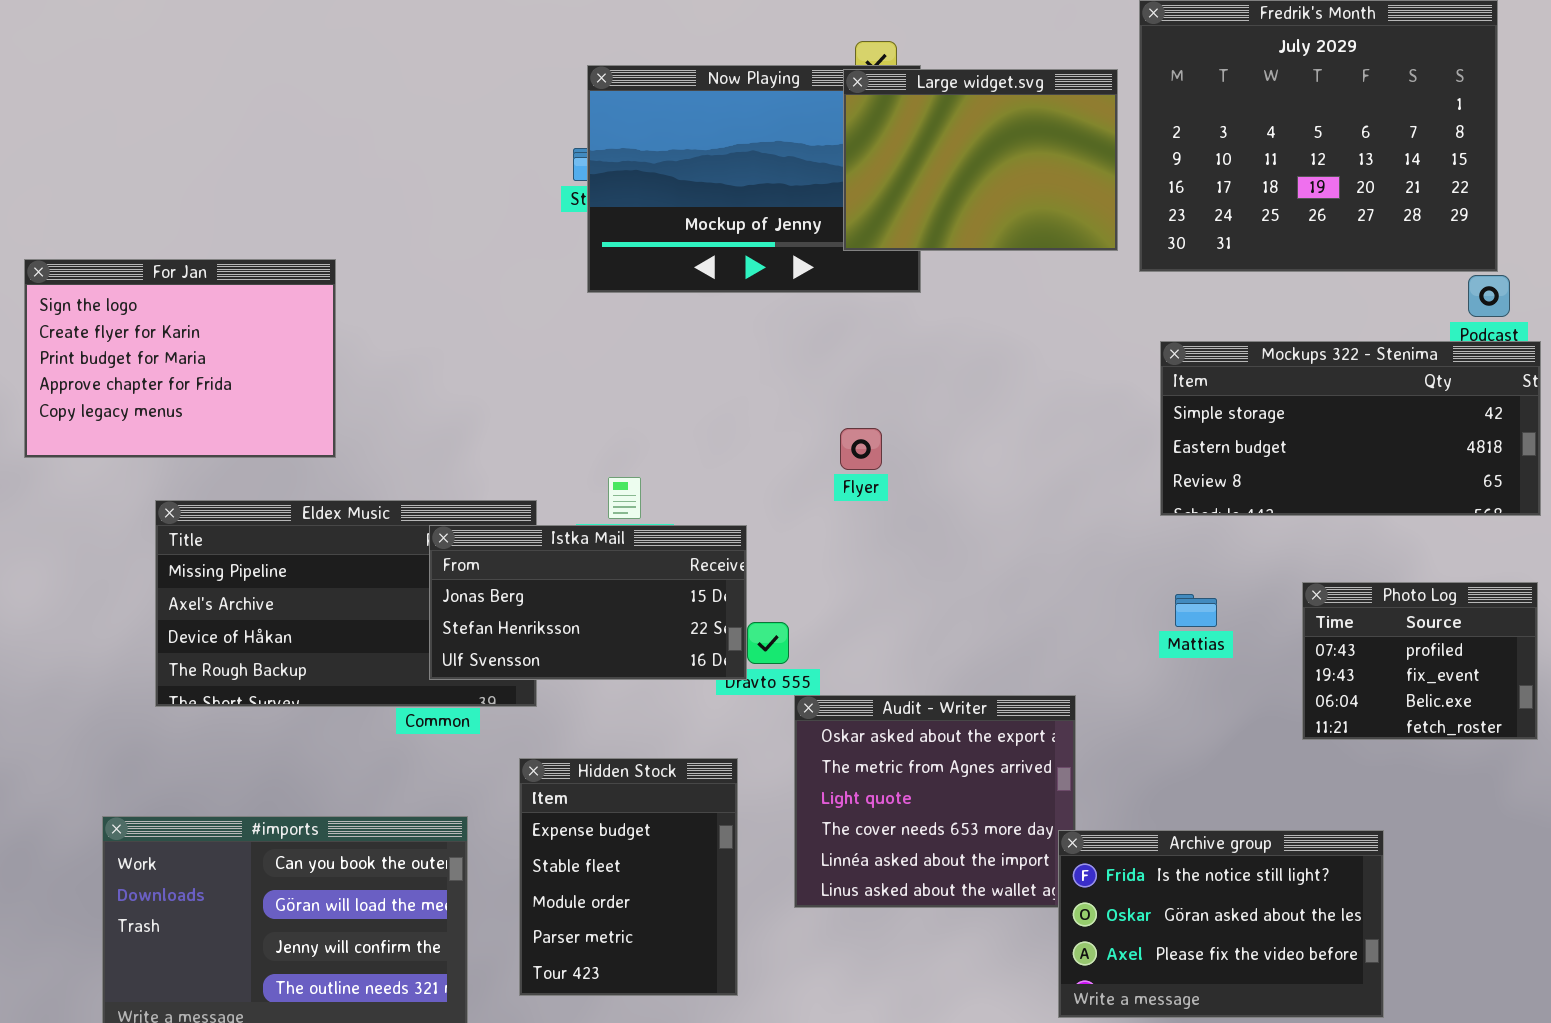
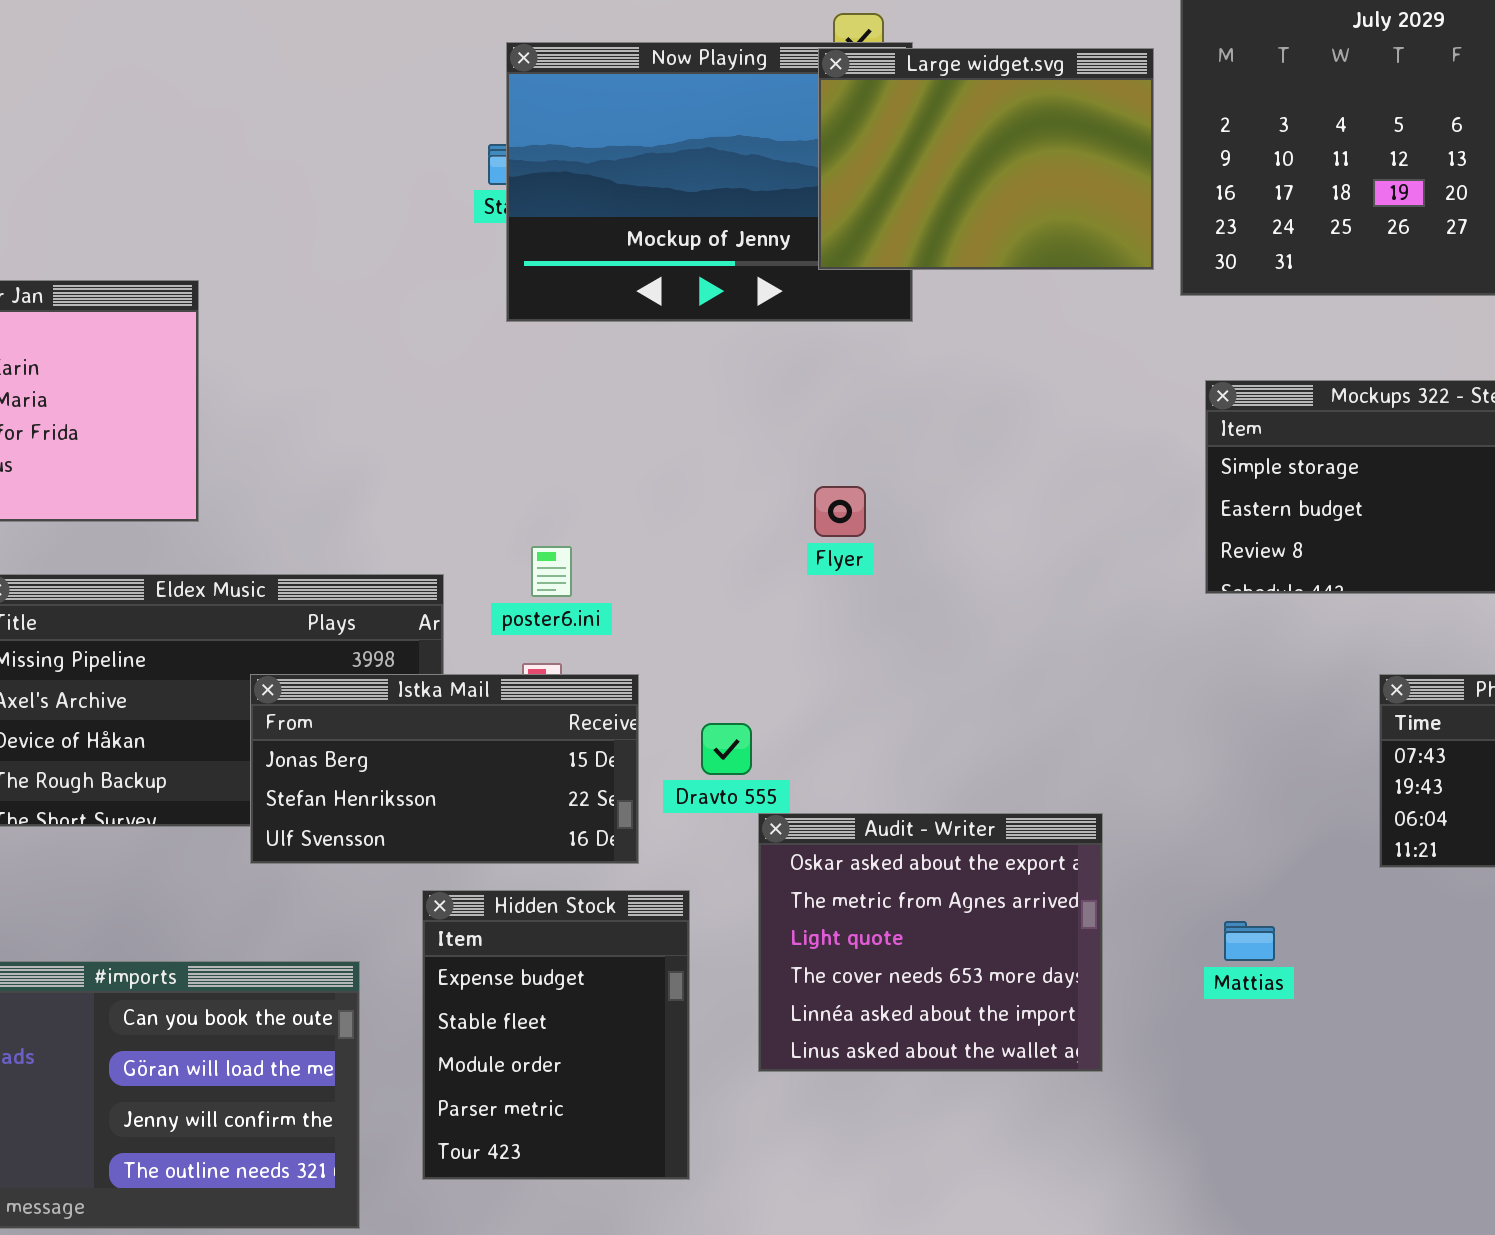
Istka Mail: [429,525,747,680] -> [250,674,639,864], moved
Mattias: [1175,594,1217,627] -> [1224,921,1275,961], moved
Archive group: [1058,830,1384,1018] -> none, closed

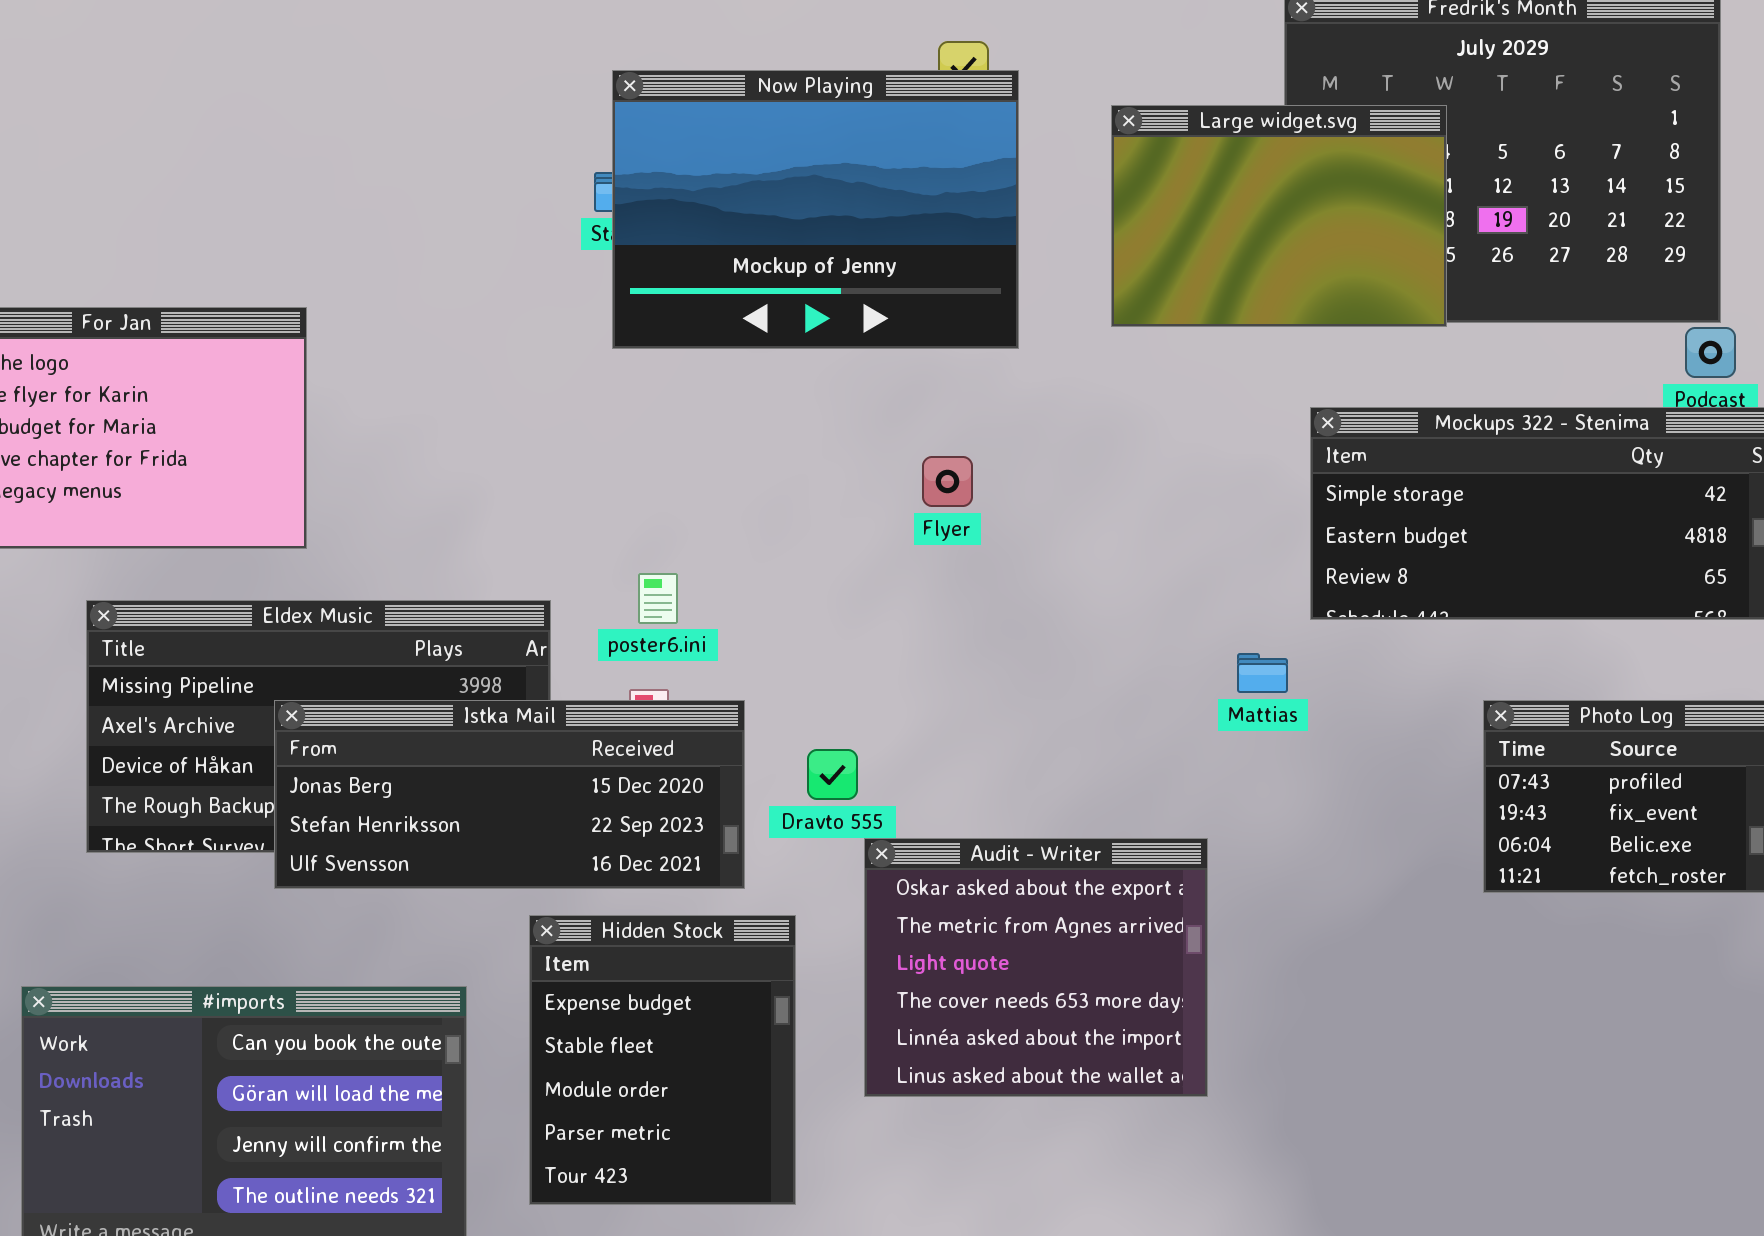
Large widget.svg: [818,48,1154,270] -> [1111,105,1447,327], moved
Flyer: [814,486,866,537] -> [922,456,973,507], moved
Istka Mail: [250,674,639,864] -> [274,700,745,889], resized
Mattias: [1224,921,1275,961] -> [1237,653,1288,693], moved

